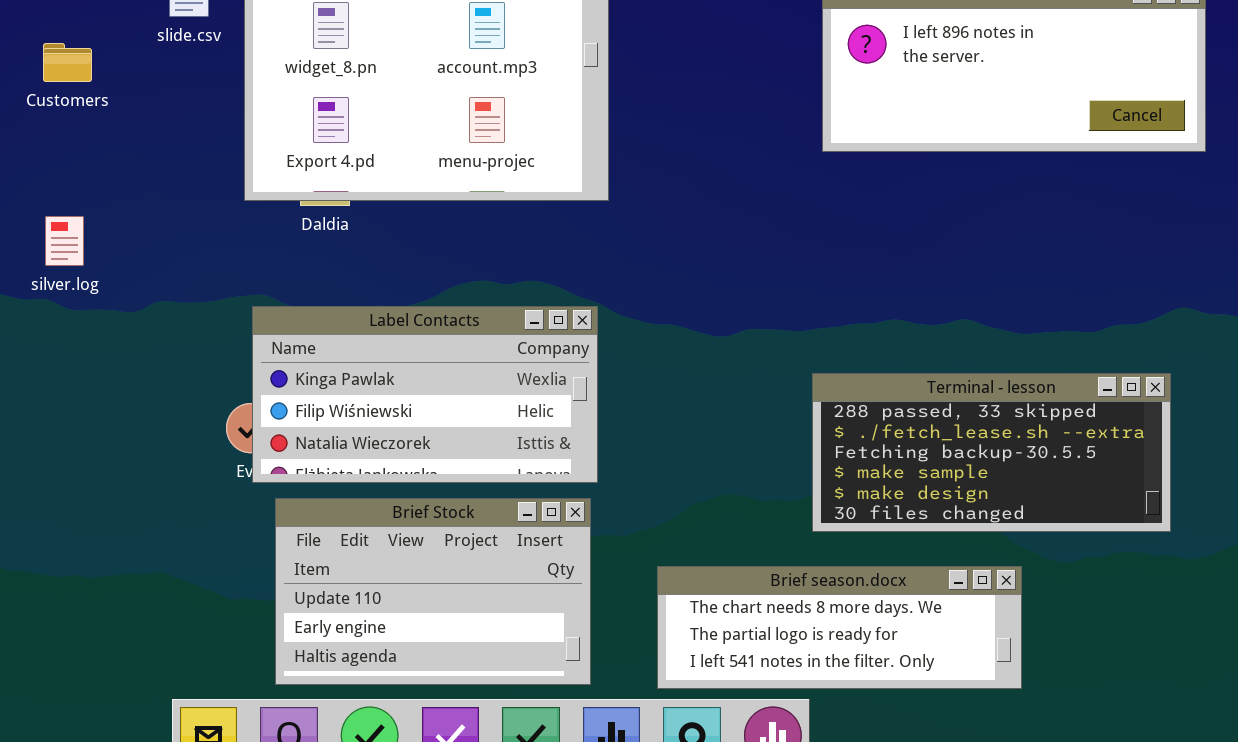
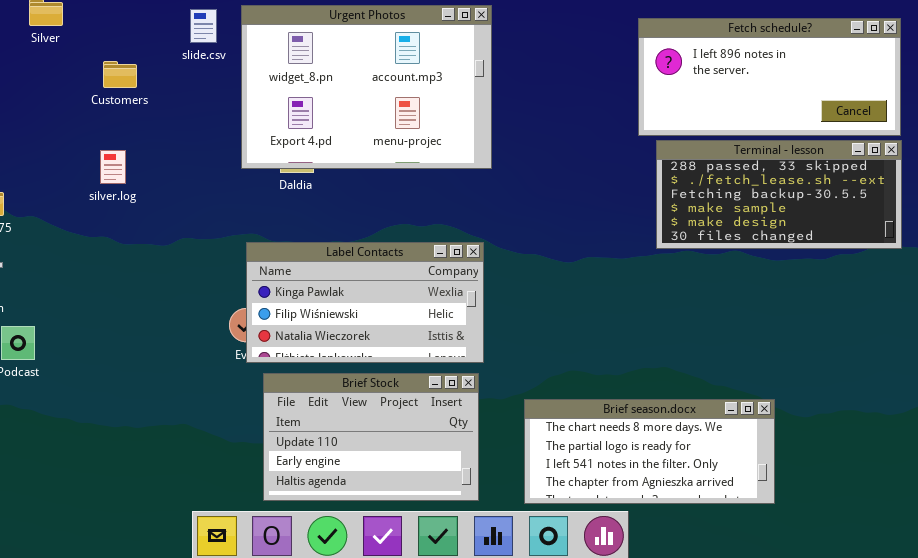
silver.log: [45,216,84,266] -> [100,150,126,184], moved
Terminal - lesson: [812,373,1171,532] -> [656,140,902,249], moved
Brief season.docx: [657,566,1022,689] -> [524,399,775,504], resized

